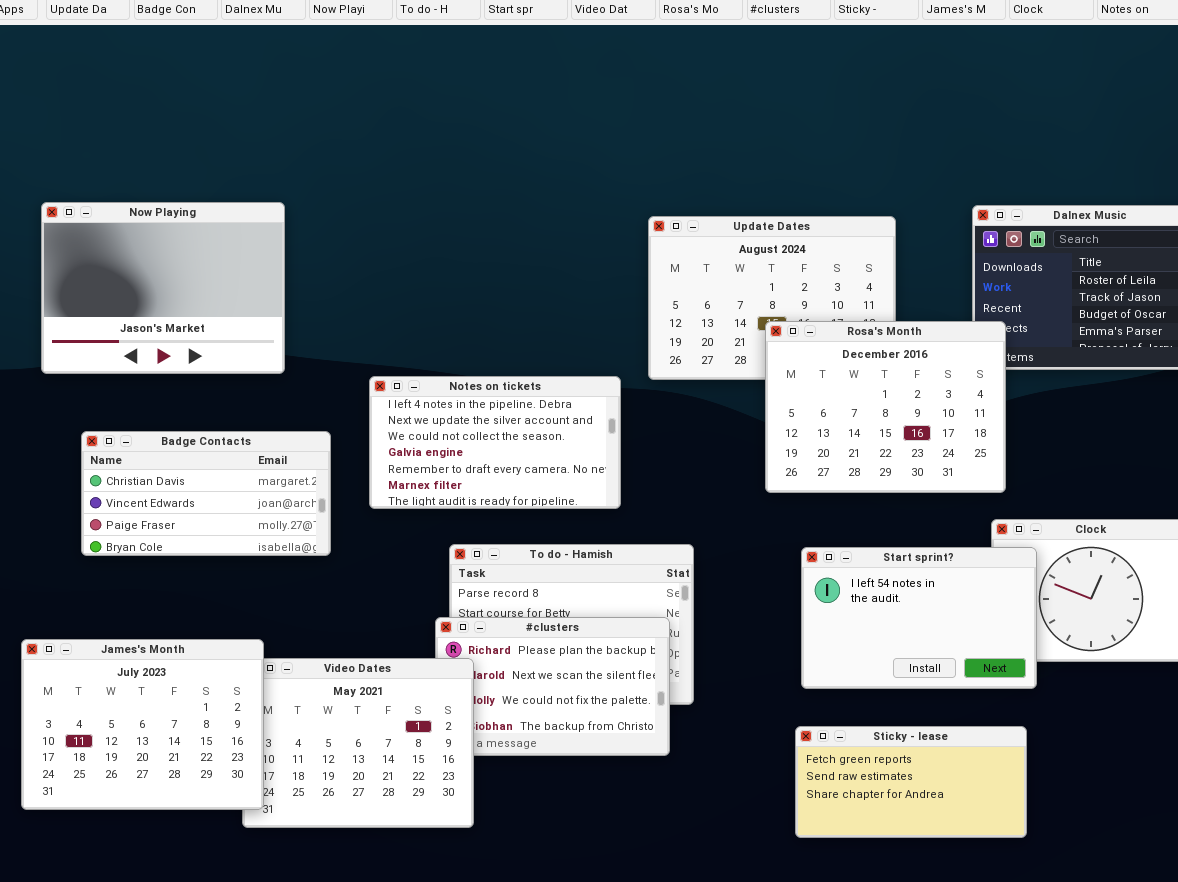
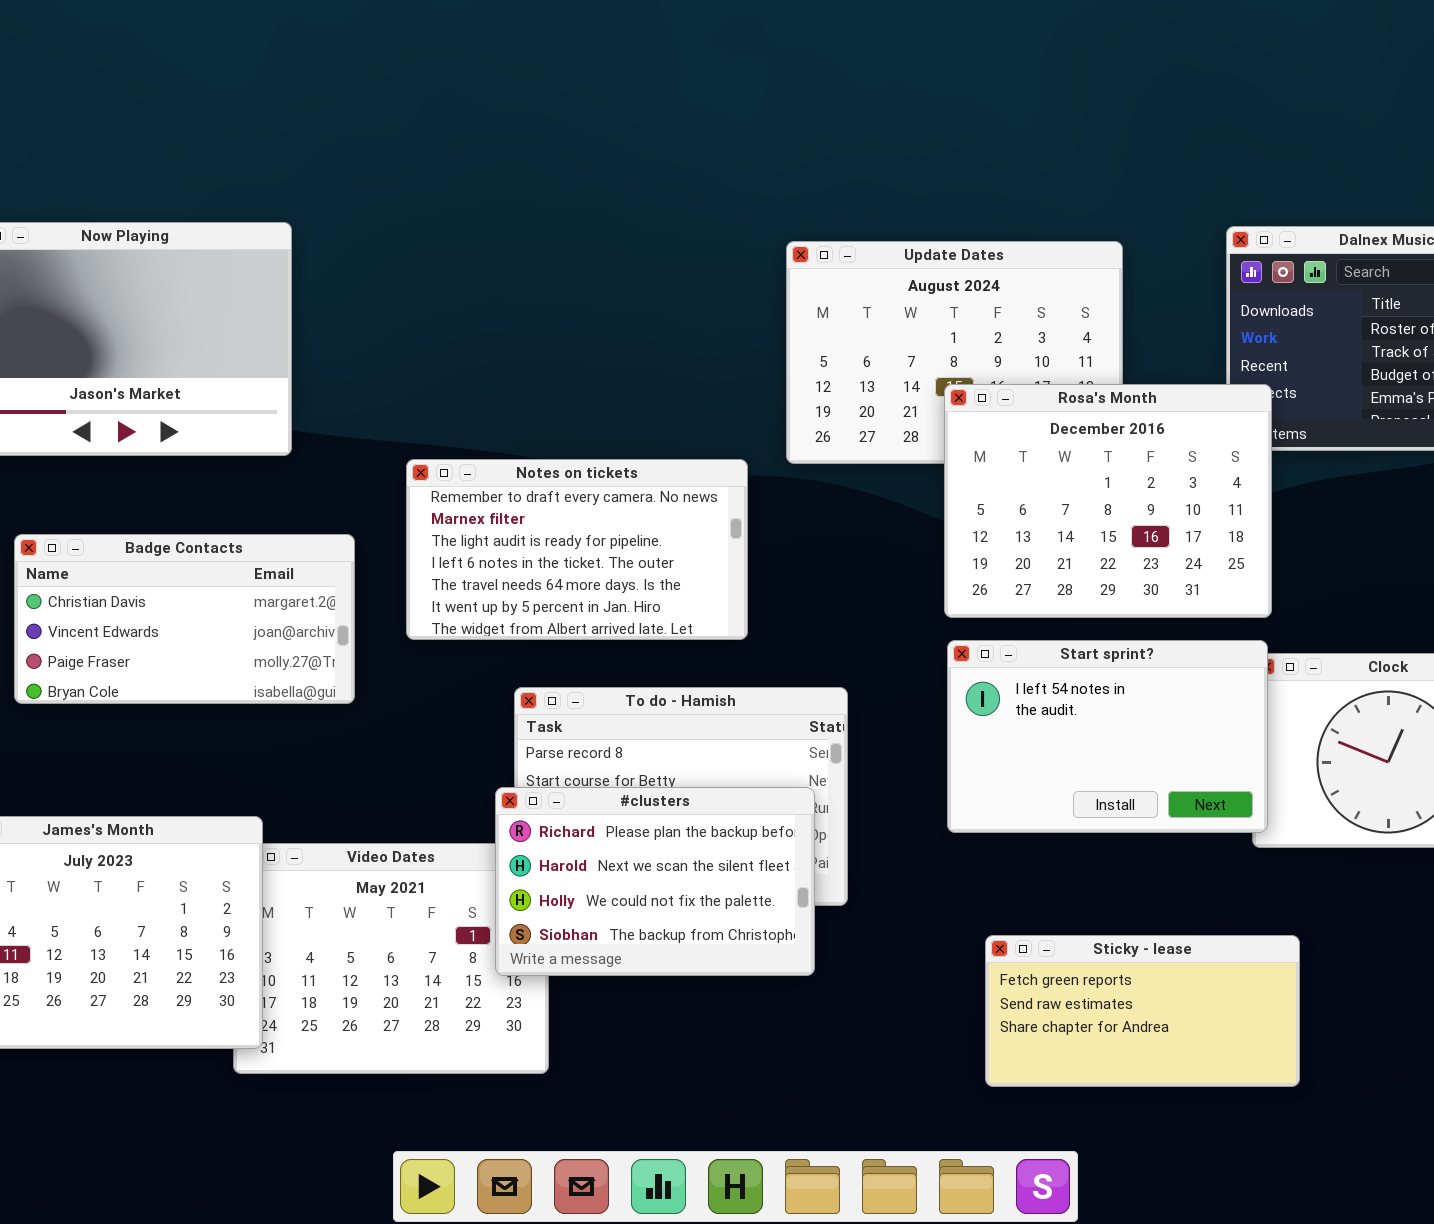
Notes on tickets: [369,376,621,509] -> [406,459,748,640], scrolled down 4 rows
Start sprint?: [801,547,1037,689] -> [947,640,1268,833], moved
#clusters: [435,617,670,756] -> [495,787,815,976], raised

